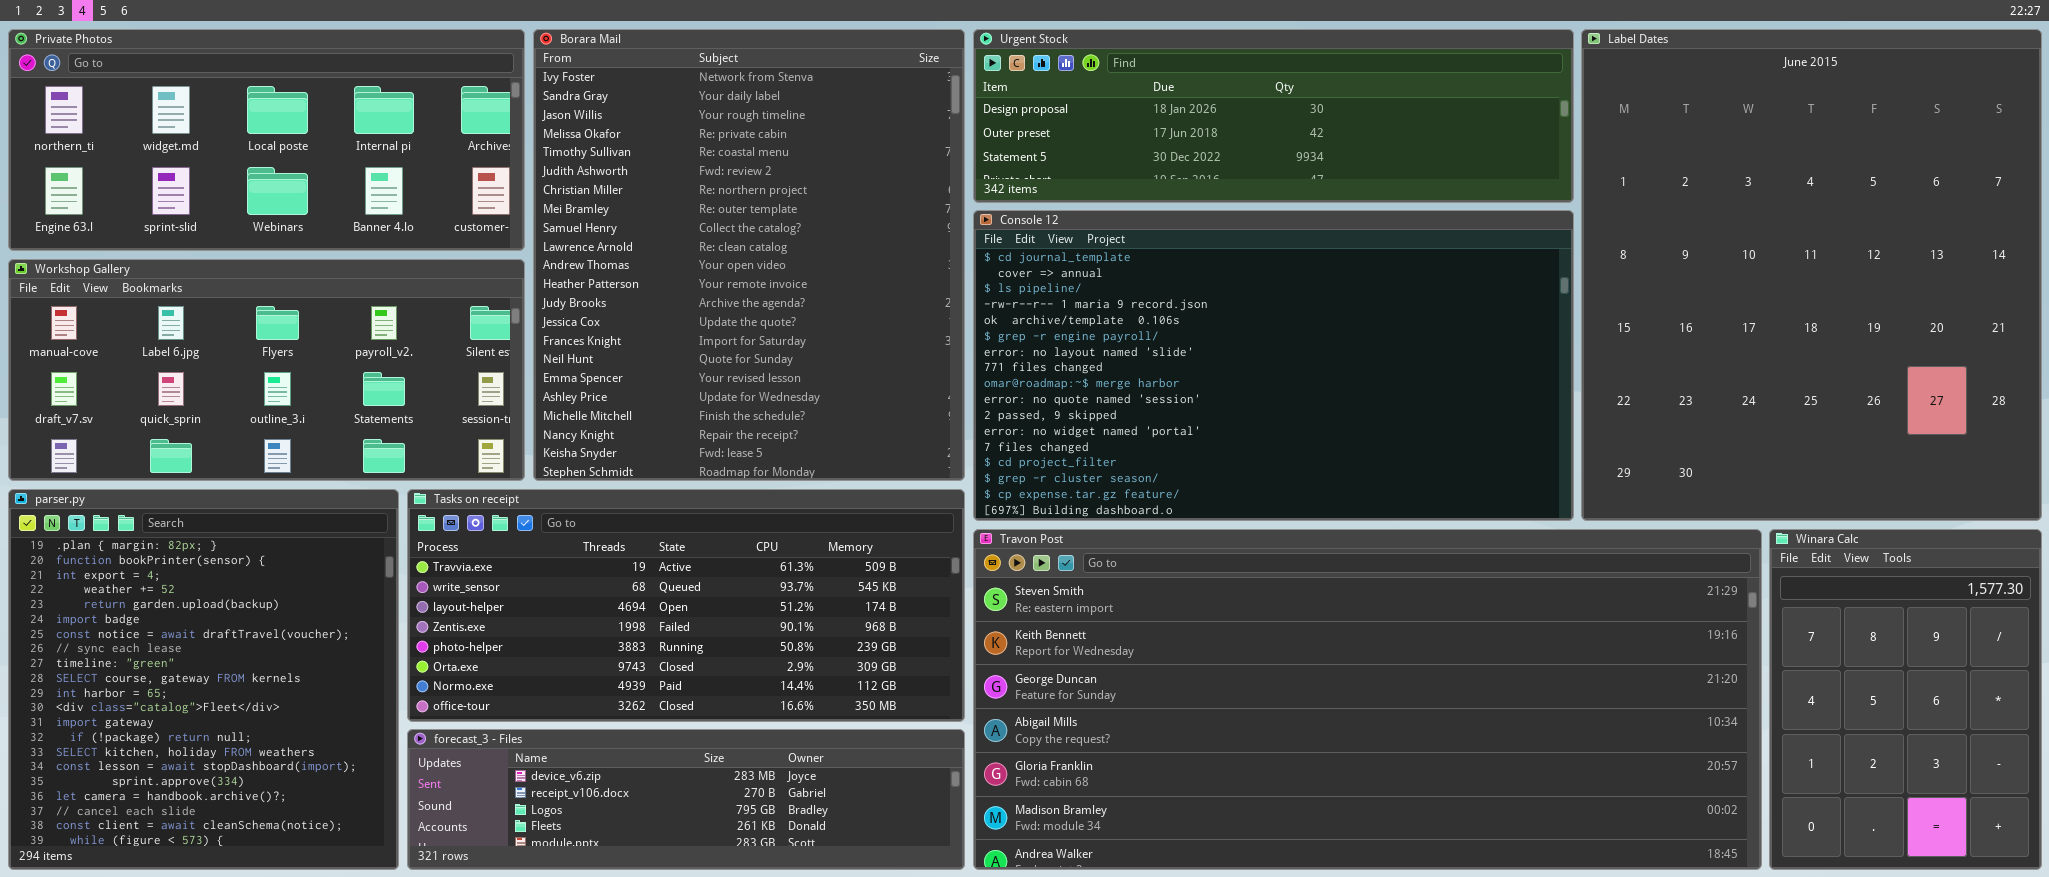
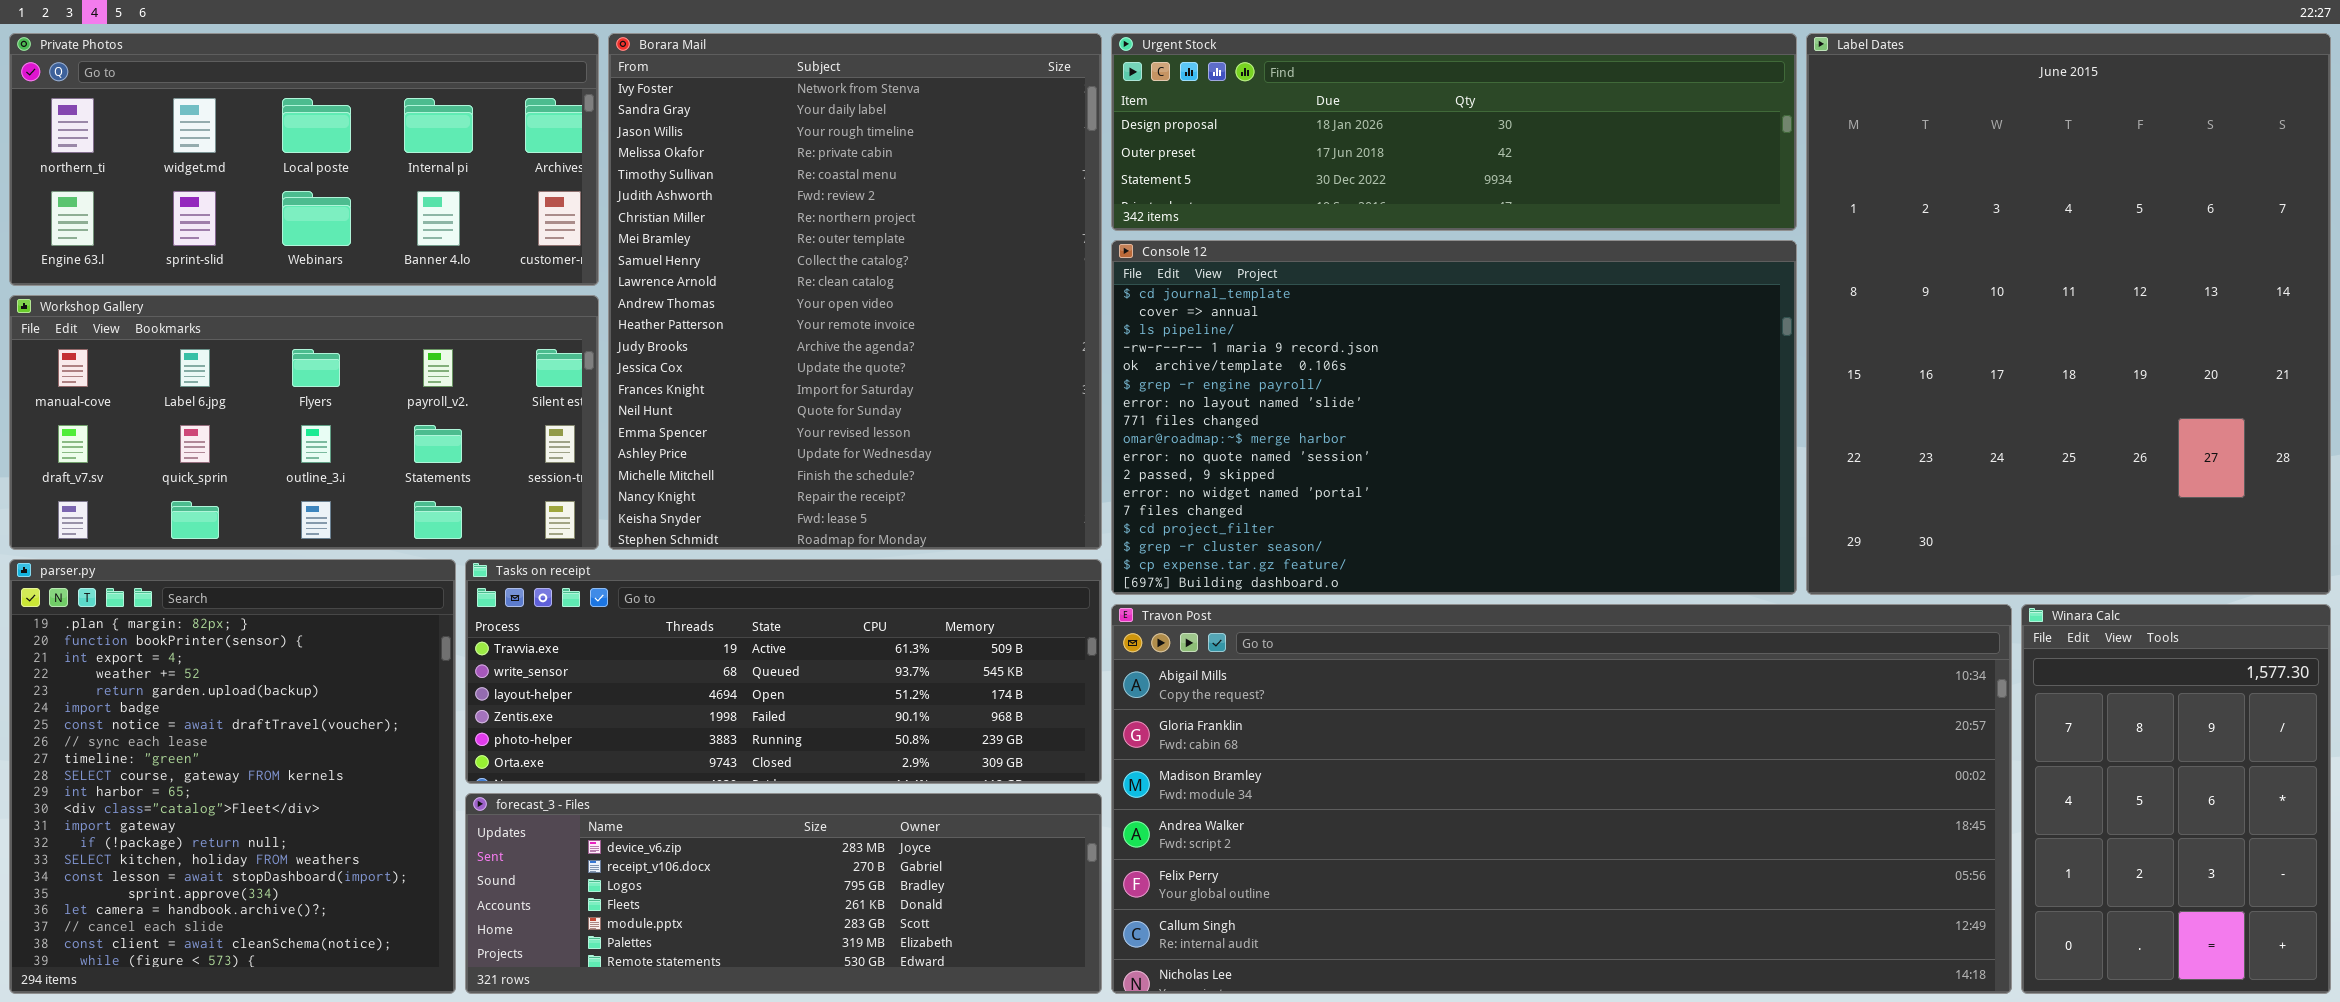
Tasks on receipt: [407,489,965,722] -> [465,559,1102,784], resized
Travon Post: [973,529,1762,870] -> [1111,604,2012,994], scrolled down 3 rows
forecast_3 - Files: [407,729,965,870] -> [465,793,1102,994], resized

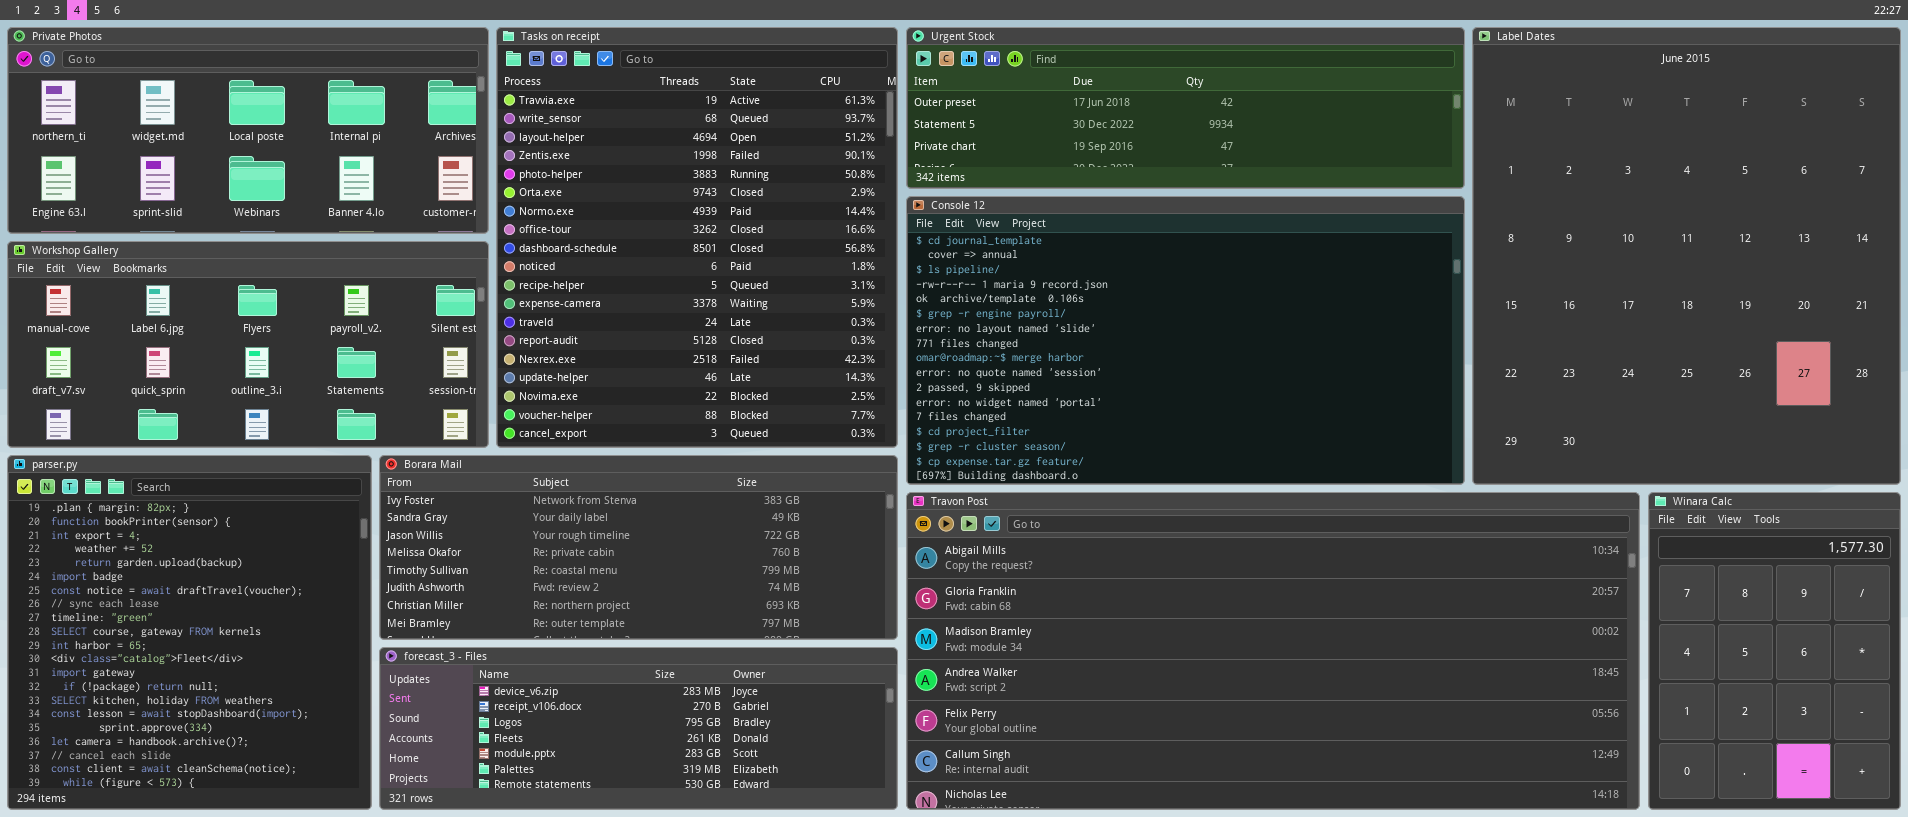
Borara Mail: [608,33,1102,550] -> [379,455,898,640], moved, resized
Urgent Stock: [1111,33,1797,231] -> [906,27,1465,189], scrolled down 1 row
Tasks on receipt: [465,559,1102,784] -> [496,27,898,448], moved, resized

